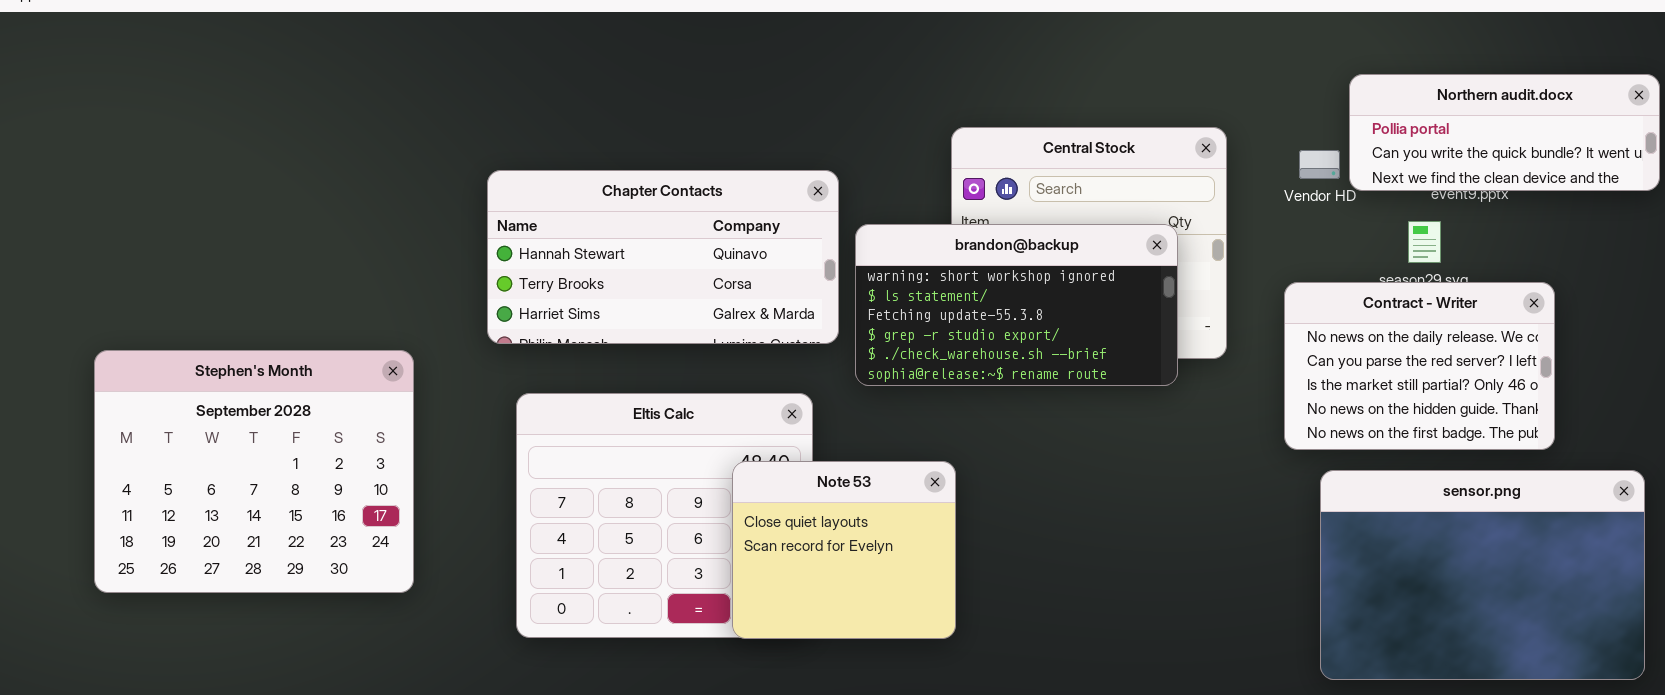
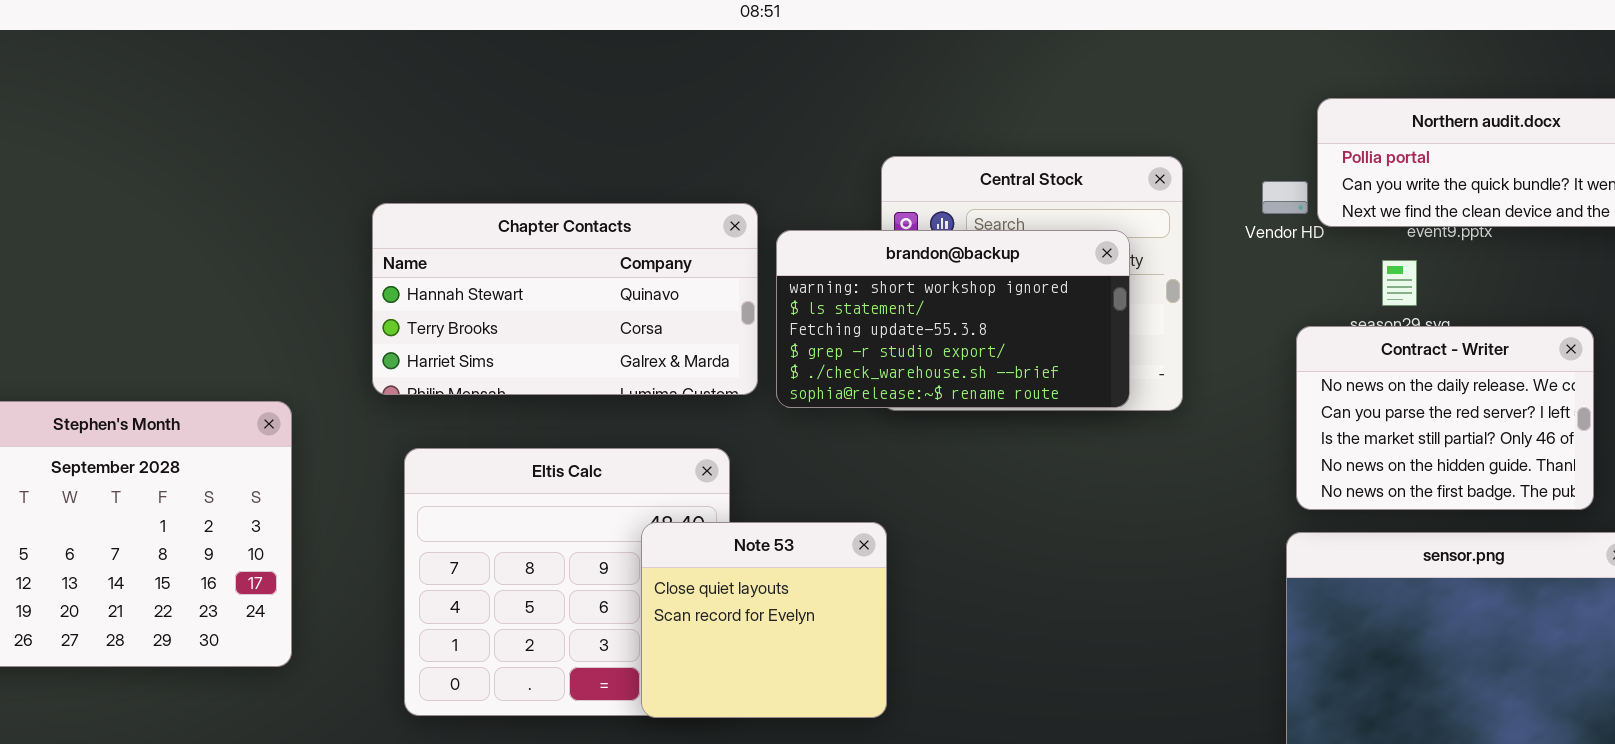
brandon@backup: [855,224,1178,386] -> [776,230,1130,408], moved
Contract - Writer: [1284,282,1555,450] -> [1296,326,1594,510], moved

